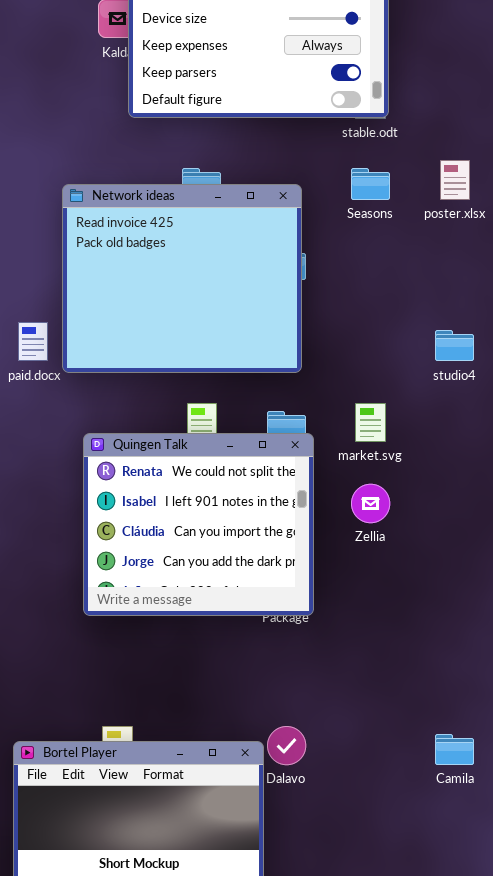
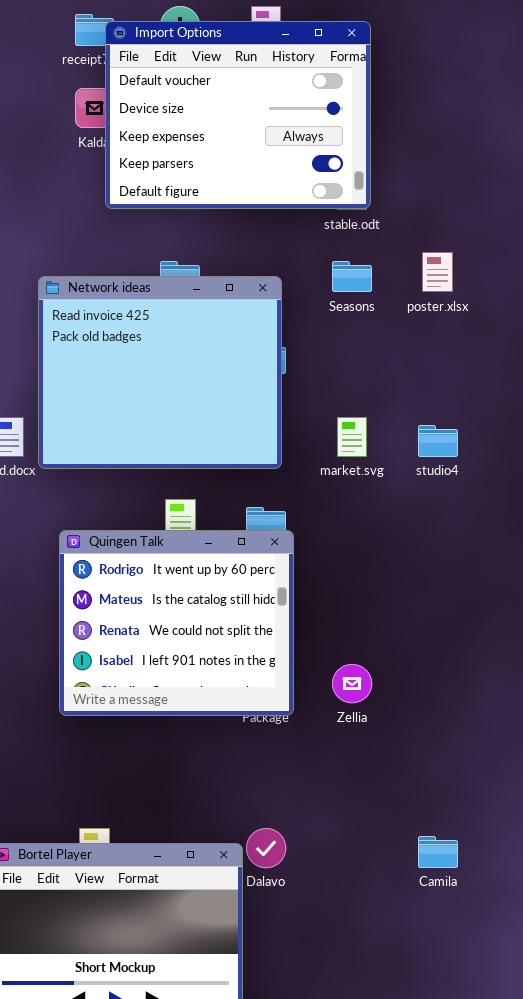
market.svg: [355,403,386,442] -> [337,417,367,457], moved
Quingen Talk: [83,433,314,616] -> [59,530,294,716], scrolled up 2 rows
Zellia: [351,484,390,523] -> [332,664,372,703], moved

